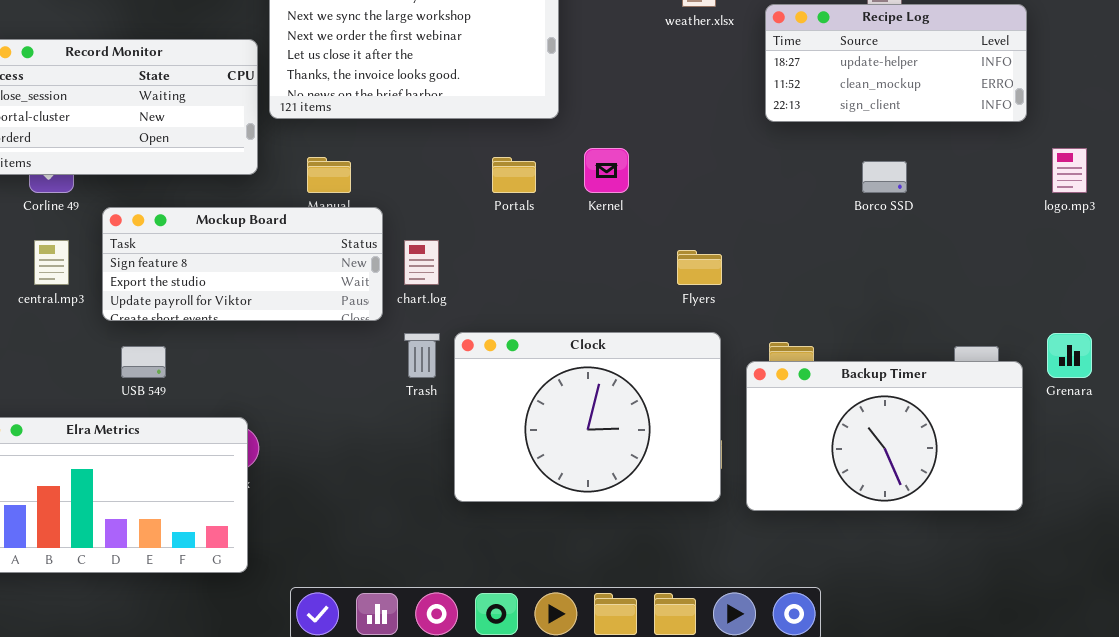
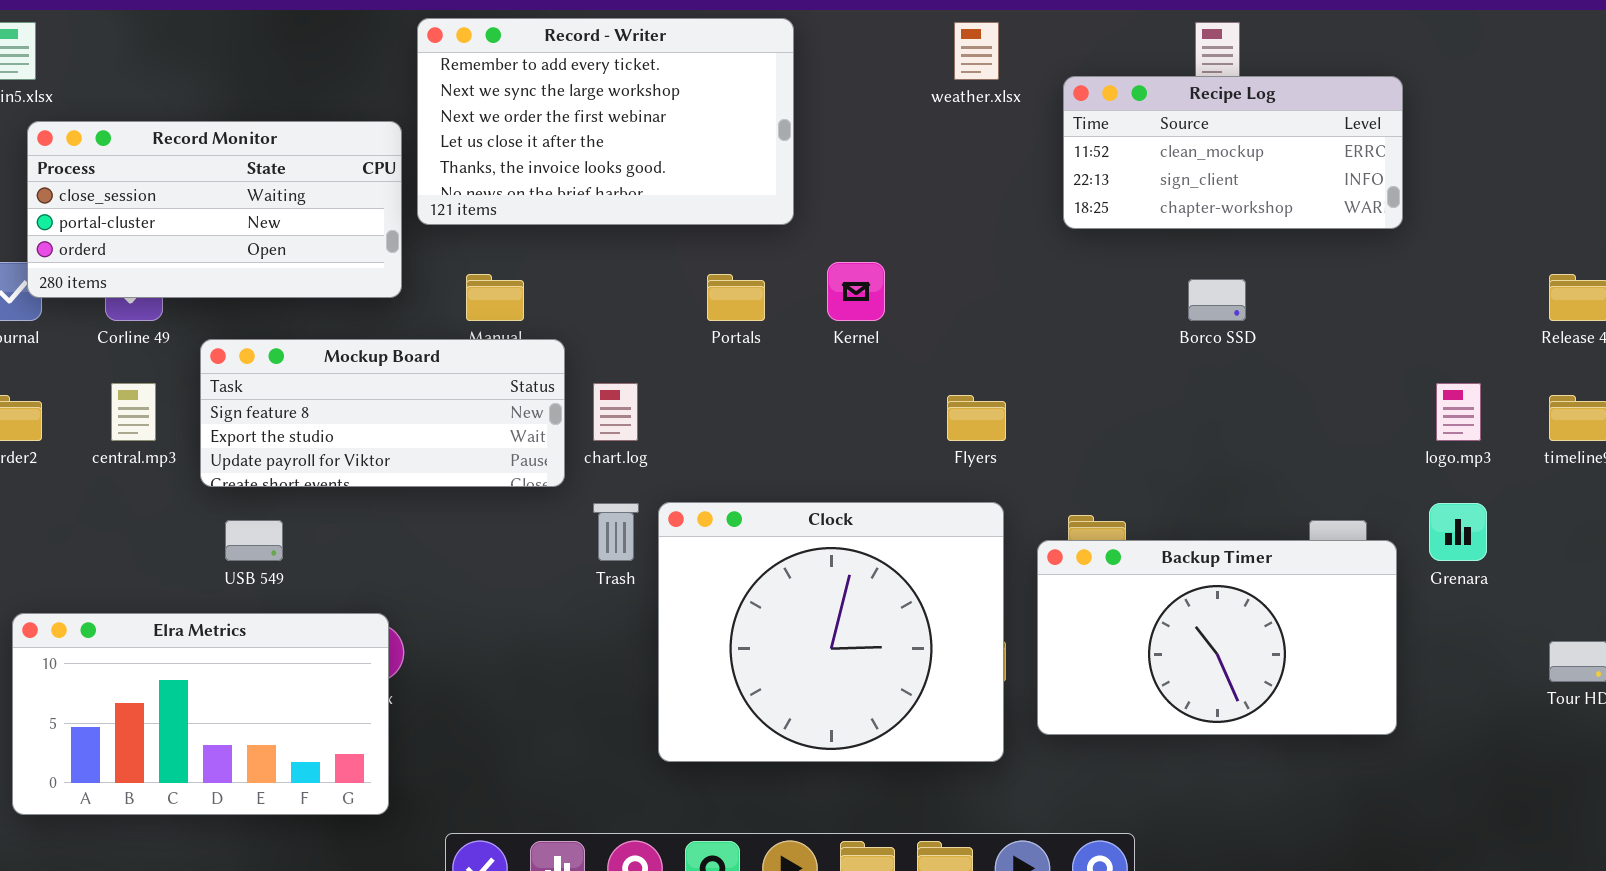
Recipe Log: [765,4,1027,122] -> [1063,76,1403,229], scrolled down 1 row
logo.mp3: [1052,148,1087,193] -> [1436,383,1481,441], moved
Clock: [454,332,721,502] -> [658,502,1004,762], resized

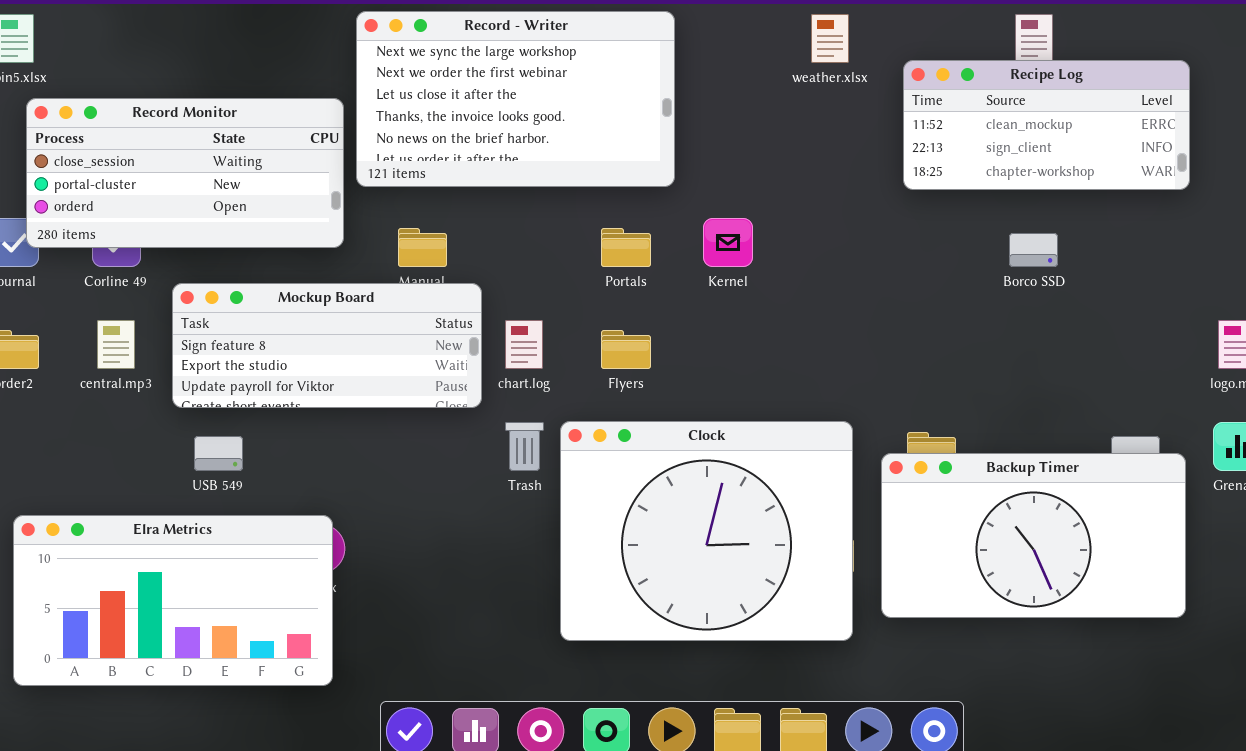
Record - Writer: [417,18,794,225] -> [356,11,675,187], scrolled down 1 row
Flyers: [947,395,1006,441] -> [601,330,651,369], moved

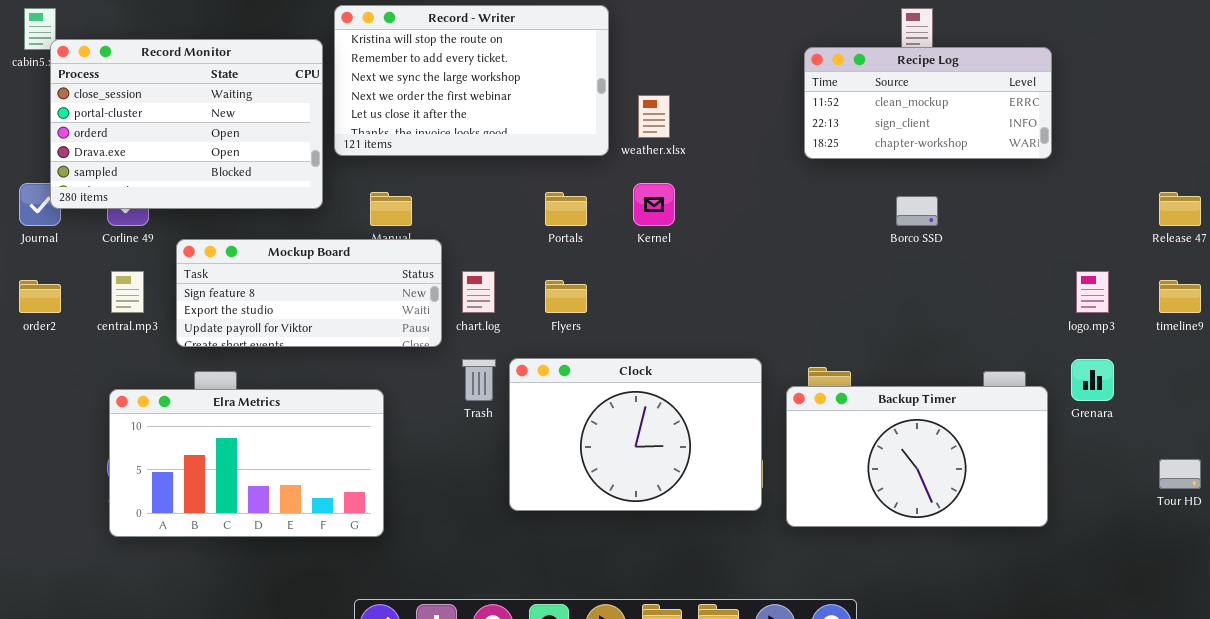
Record - Writer: [356,11,675,187] -> [334,5,609,156], scrolled up 2 rows
weather.xlsx: [811,14,849,63] -> [638,95,670,138], moved
Record Monitor: [26,98,344,248] -> [50,39,323,209], resized
Clock: [560,421,853,641] -> [509,358,762,511], resized
Elra Metrics: [13,515,333,686] -> [109,389,384,537], moved

